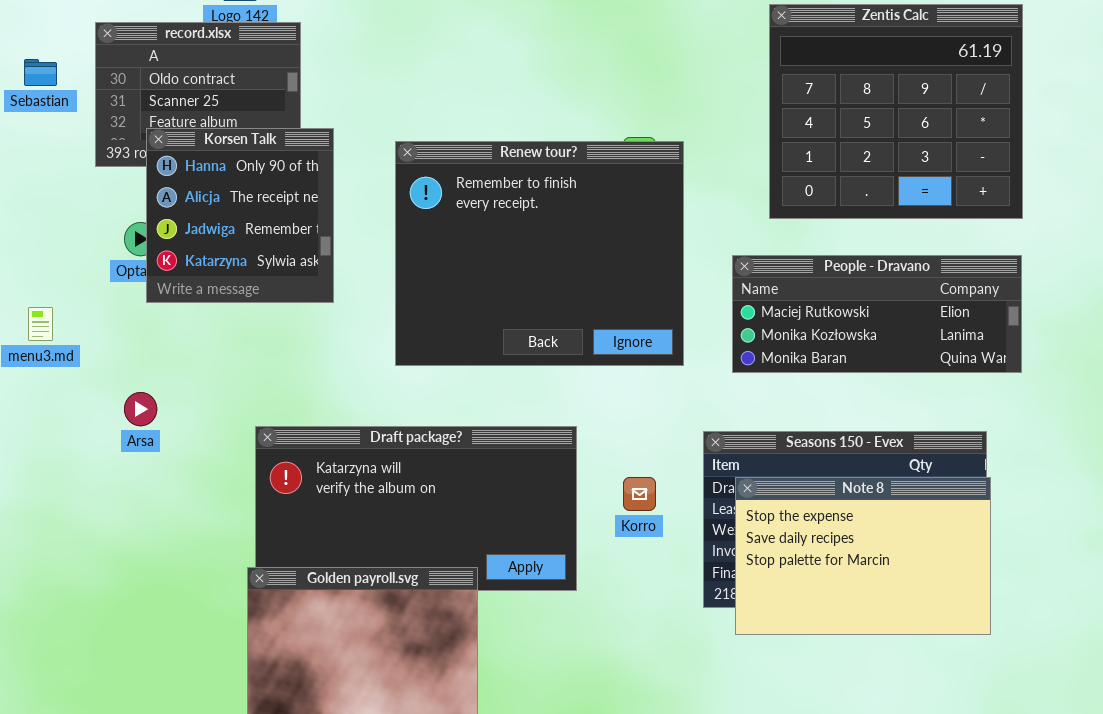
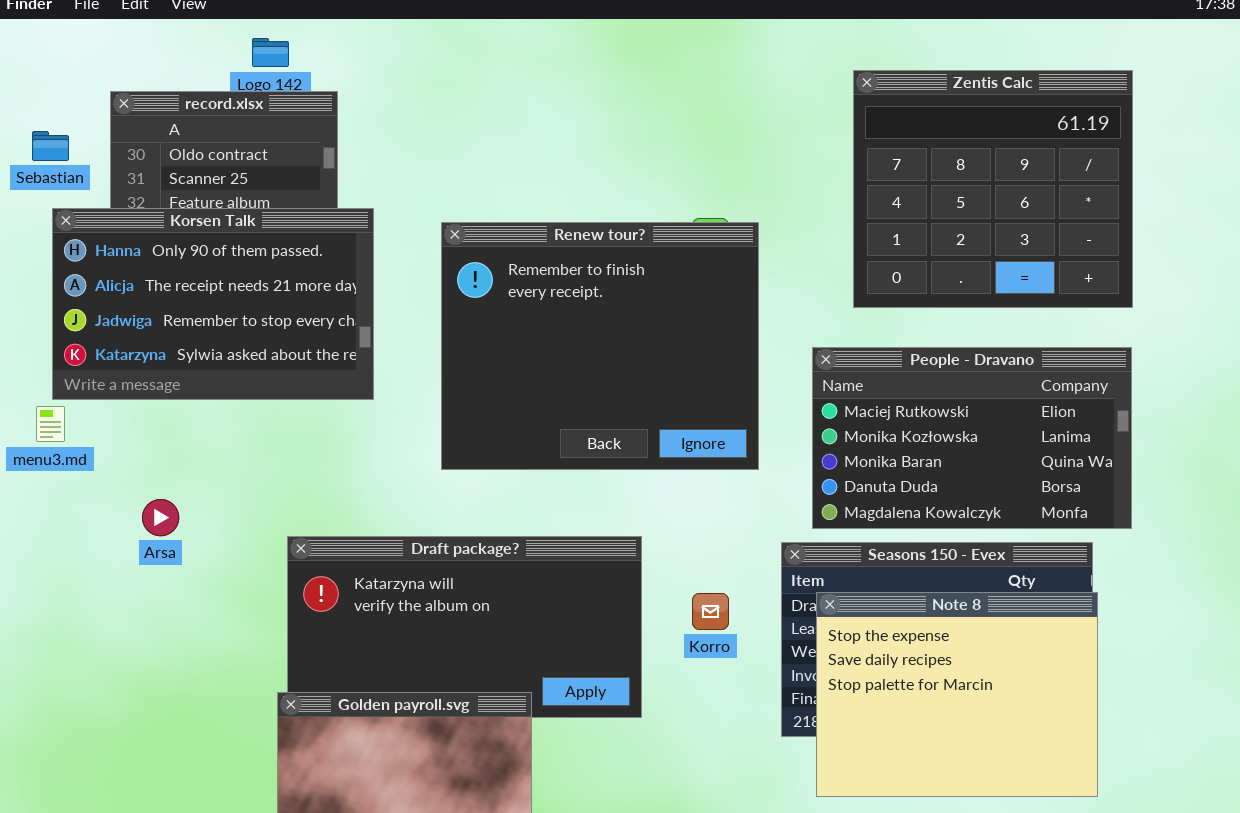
Korsen Talk: [146,128,334,303] -> [52,208,374,400], resized
People - Dravano: [732,255,1022,373] -> [812,347,1132,529], resized
Note 8: [735,477,991,635] -> [816,592,1098,797], resized

